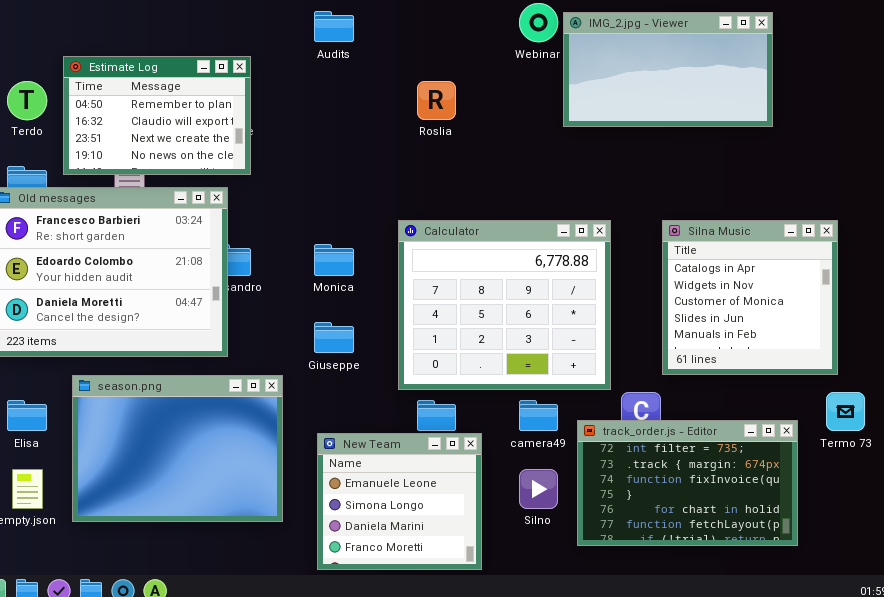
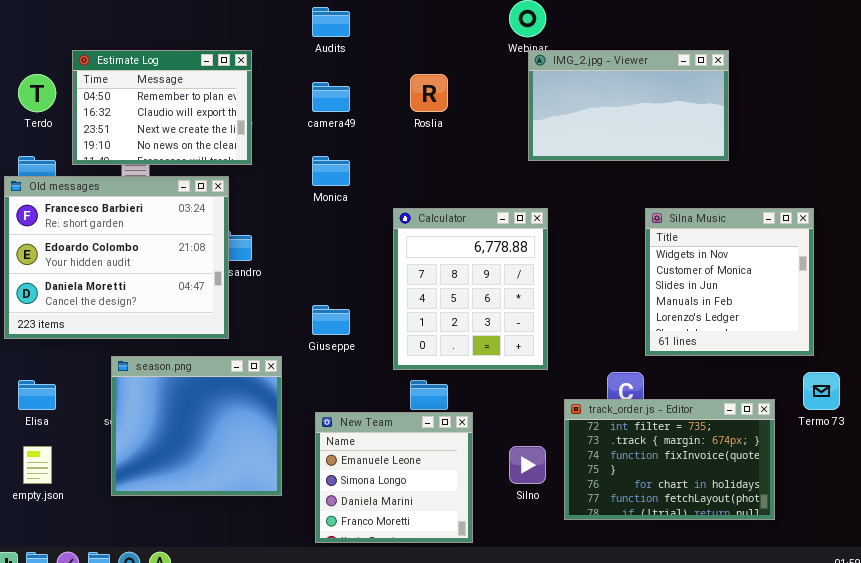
IMG_2.jpg - Viewer: [563,12,773,127] -> [528,50,729,161], moved
Calculator: [398,220,611,390] -> [393,208,548,370], resized
Silna Music: [662,220,838,375] -> [645,208,814,356], scrolled down 1 row
Monica: [314,244,354,276] -> [312,156,350,186], moved
season.png: [72,375,283,522] -> [111,356,282,496], resized
camera49: [519,400,558,431] -> [312,82,350,112], moved

